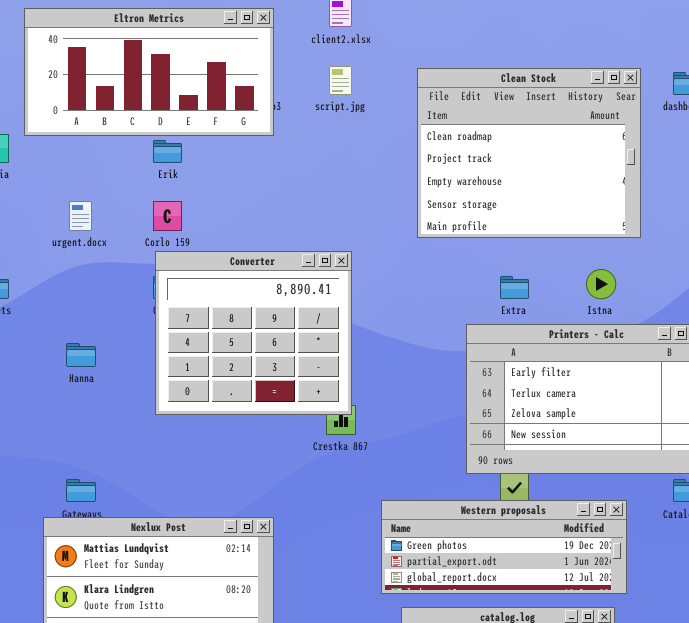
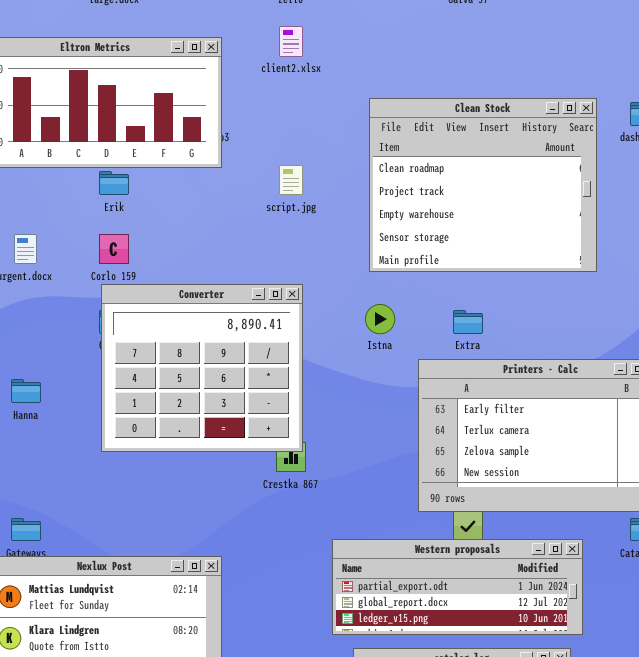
script.jpg: [329,66,352,95] -> [279,165,303,195], moved
Istna: [586,269,616,299] -> [365,304,395,334], moved
Western proposals: [381,500,627,594] -> [332,539,583,635], scrolled down 1 row

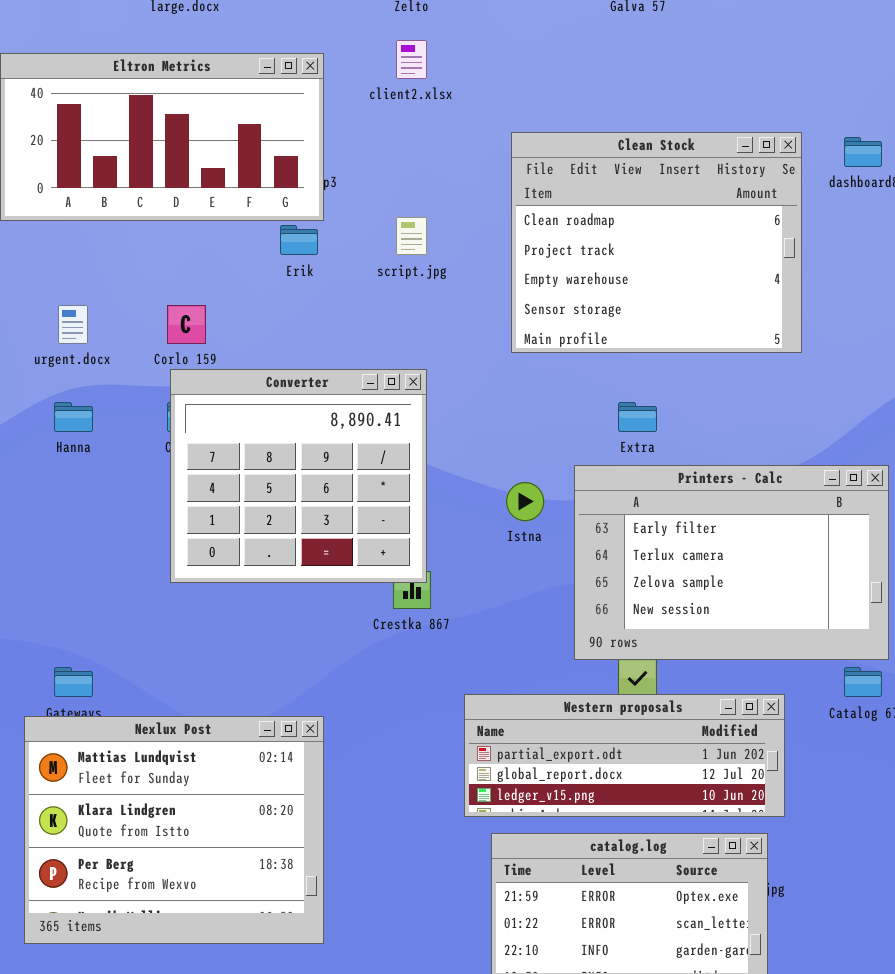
Erik: [99,171,129,195] -> [280,225,318,255], moved
Istna: [365,304,395,334] -> [506,482,544,521], moved
Hanna: [11,379,41,403] -> [54,402,93,432], moved

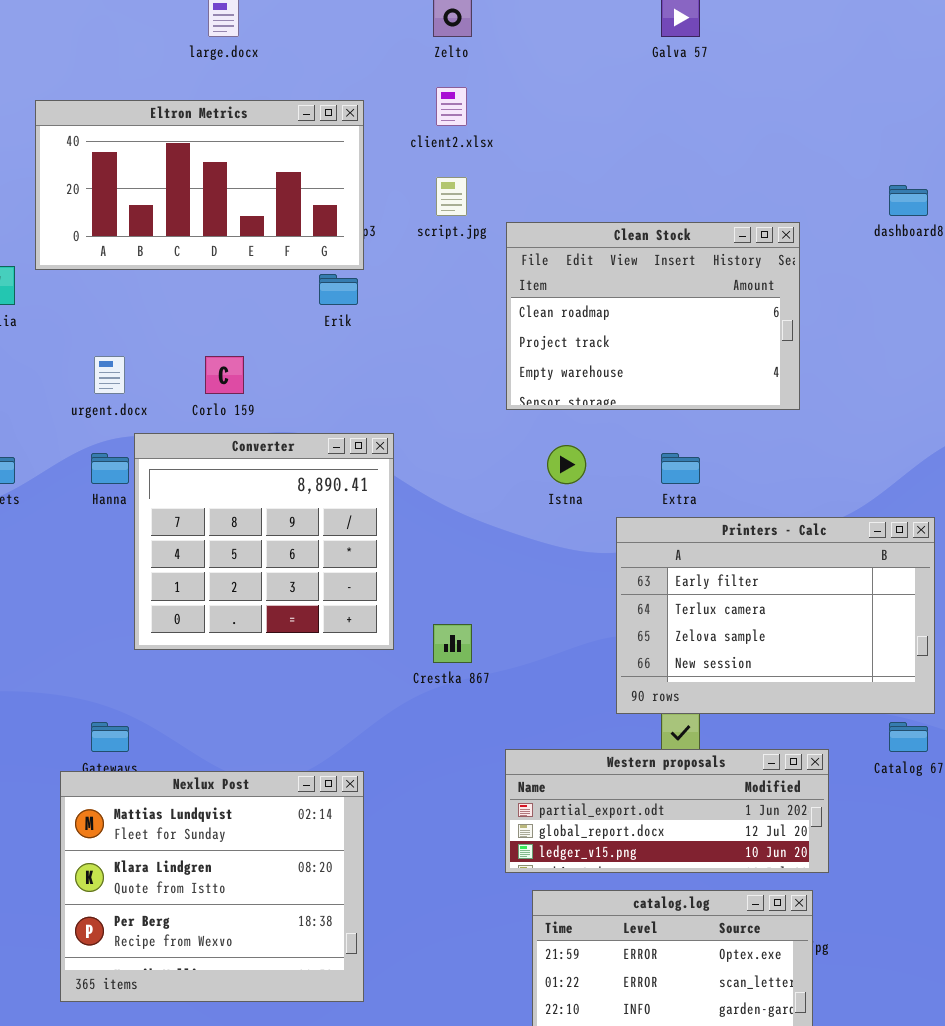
Clean Stock: [511,132,802,353] -> [506,222,800,410], moved, resized
script.jpg: [396,217,427,255] -> [436,177,467,216], moved
Converter: [170,369,427,583] -> [134,433,394,650], moved
Istna: [506,482,544,521] -> [547,445,586,484], moved

